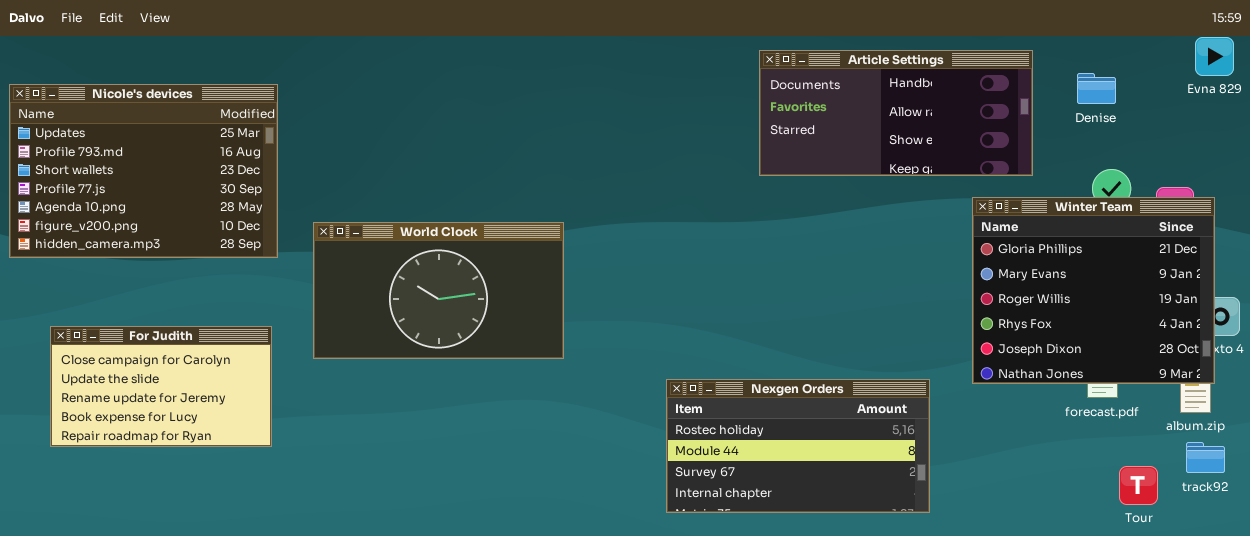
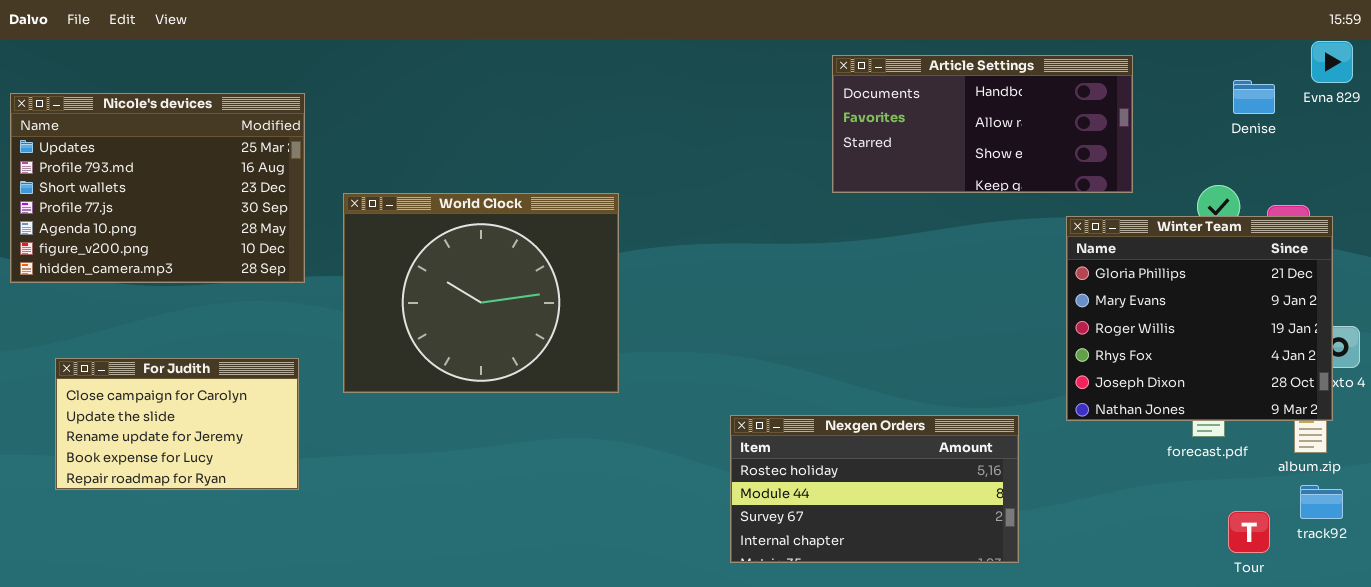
Denise: [1077,73,1116,104] -> [1233,80,1275,114], moved
World Clock: [313,222,564,359] -> [343,193,619,393], resized

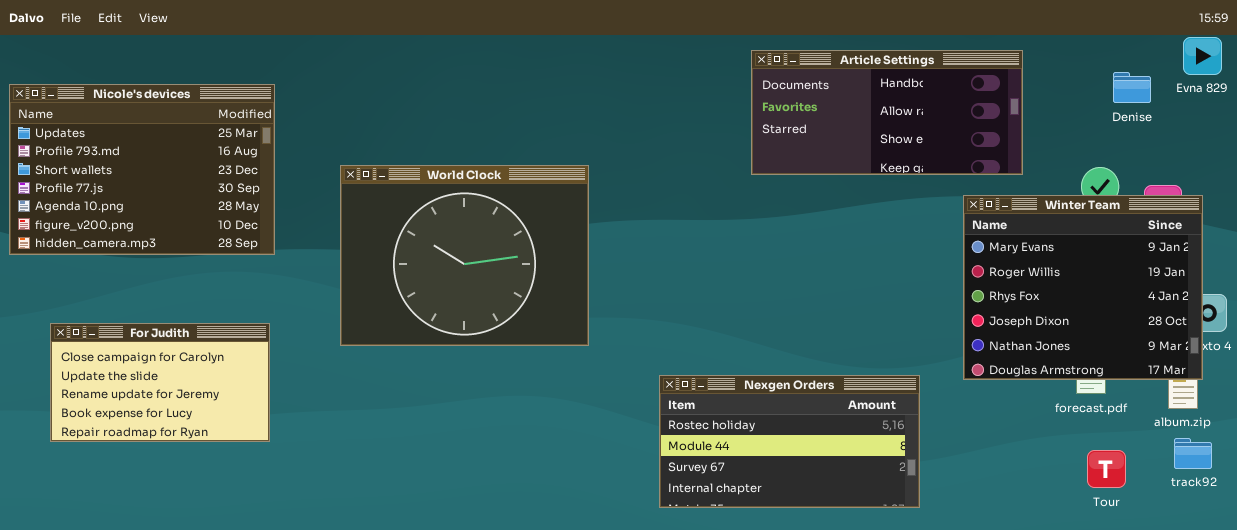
World Clock: [343,193,619,393] -> [340,165,589,346], moved
Winter Team: [1066,216,1333,421] -> [963,195,1203,380], scrolled down 1 row
Tour: [1228,511,1270,553] -> [1087,450,1126,488], moved

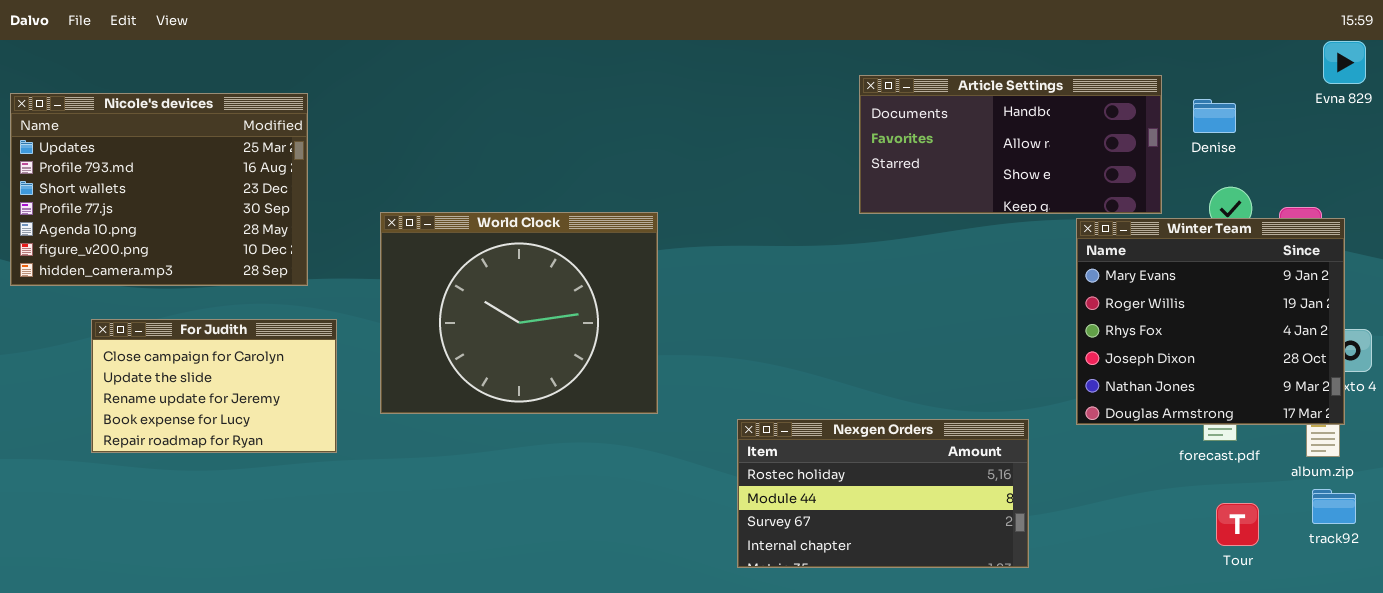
Article Settings: [751,50,1023,175] -> [859,75,1162,214], moved
Denise: [1113,72,1151,103] -> [1193,99,1236,133], moved
World Clock: [340,165,589,346] -> [380,212,658,414], moved
For Judith: [50,323,270,442] -> [91,319,337,453], moved

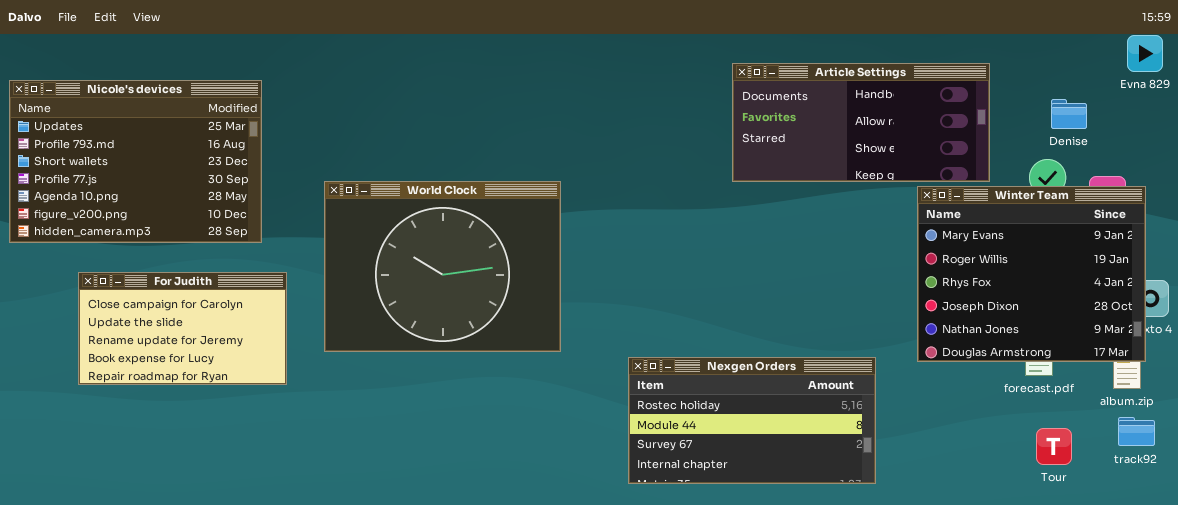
Denise: [1193,99,1236,133] -> [1051,99,1087,129], moved

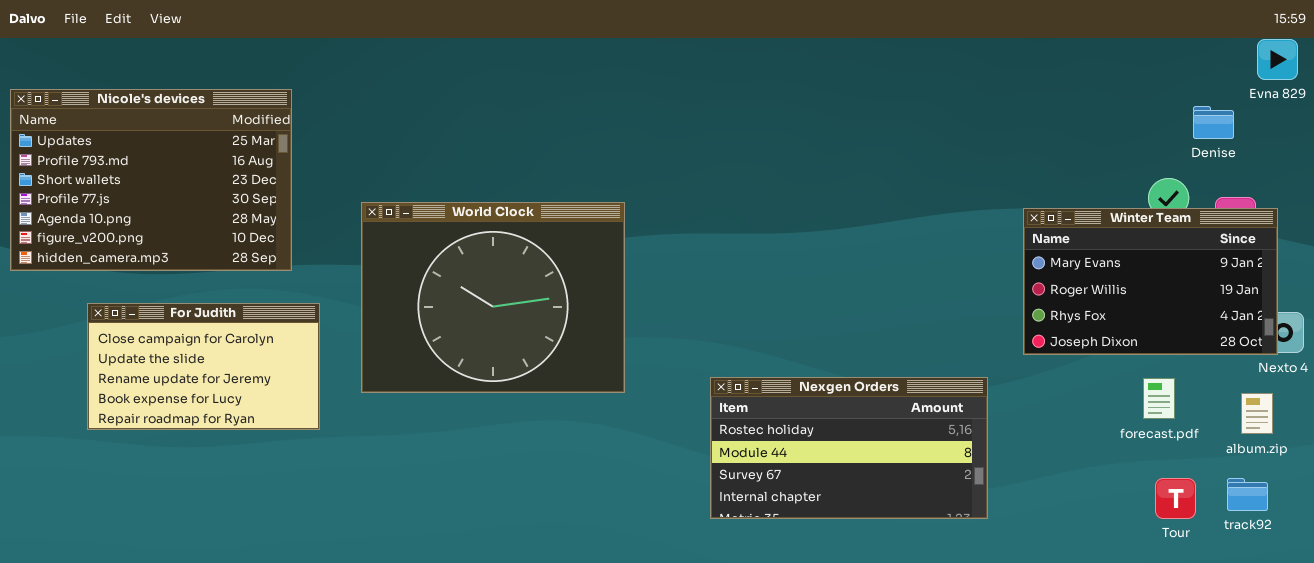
Article Settings: [732,63,990,182] -> none, closed
Denise: [1051,99,1087,129] -> [1193,106,1234,139], moved
Winter Team: [917,186,1146,362] -> [1023,208,1278,355], resized
Nexgen Orders: [628,357,876,484] -> [710,377,988,519], moved
track92: [1118,417,1155,446] -> [1227,478,1268,511], moved

